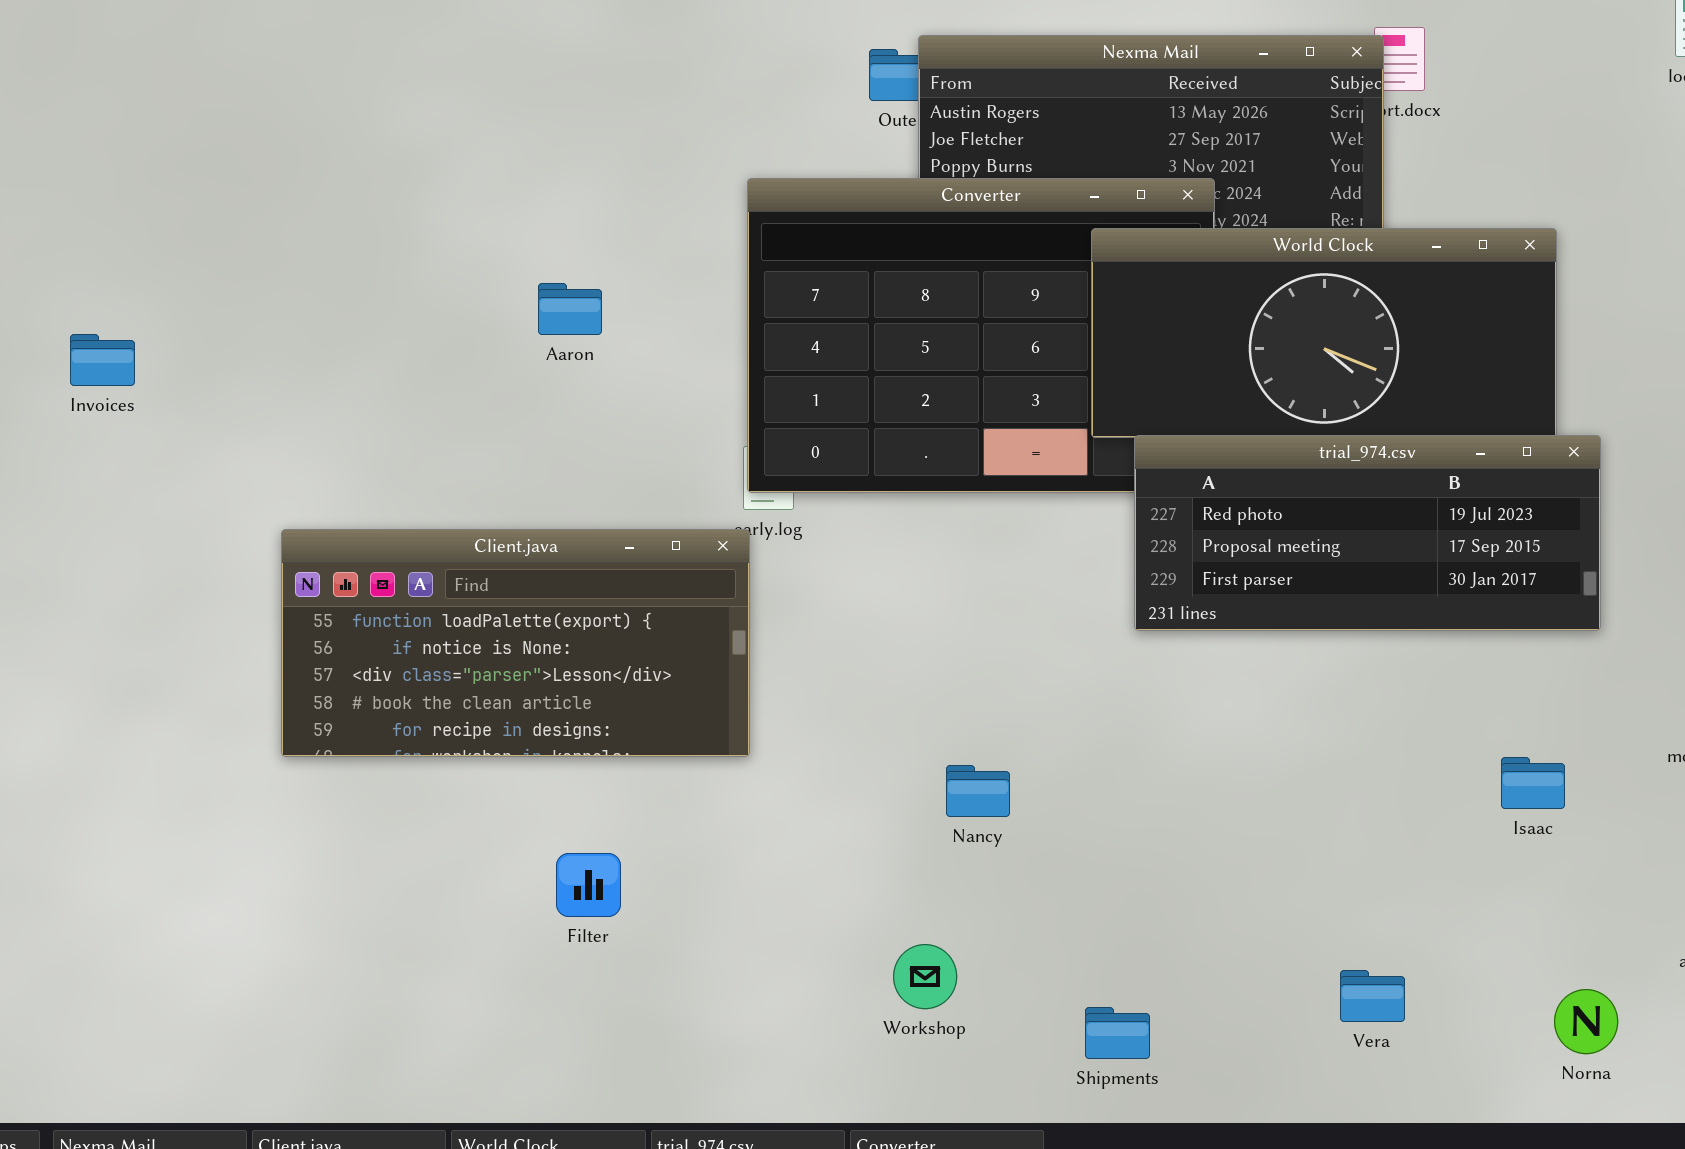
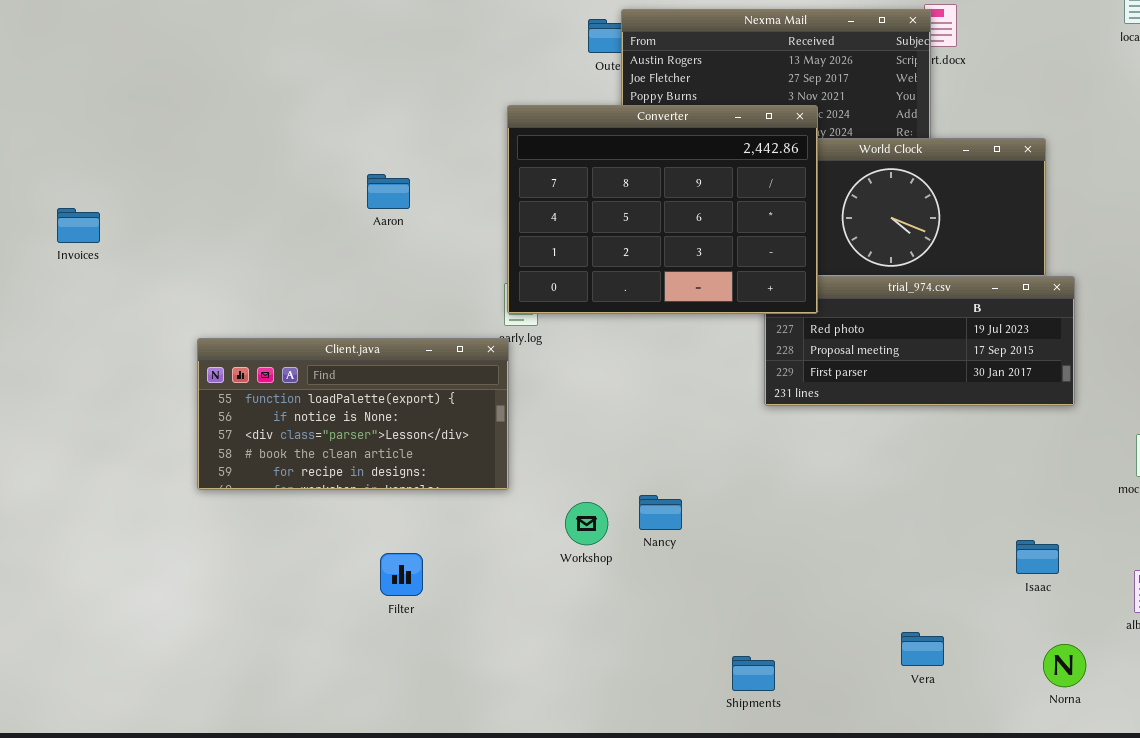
Converter: [747,178,1215,493] -> [507,105,818,314], raised
Isaac: [1501,757,1565,809] -> [1016,540,1059,574], moved
Workshop: [893,944,957,1009] -> [565,502,608,545], moved

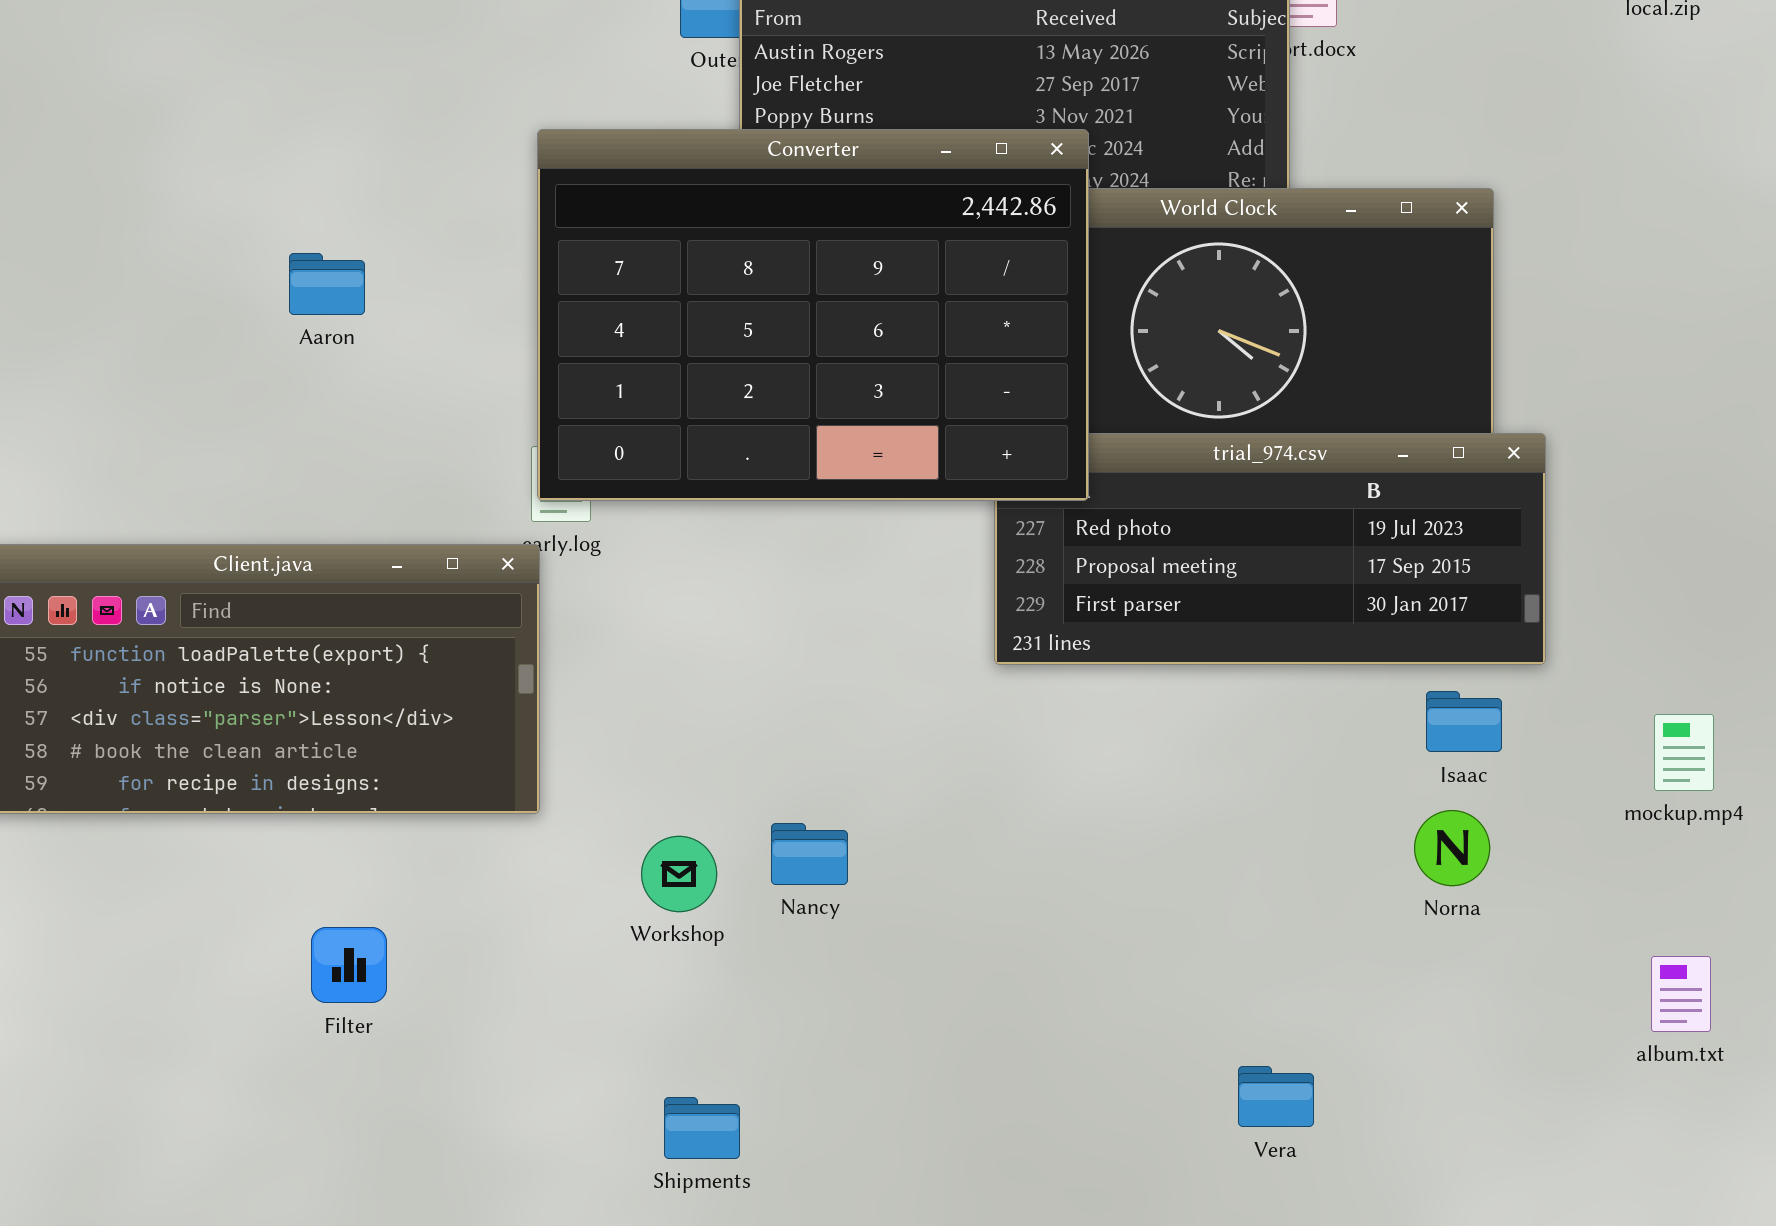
Isaac: [1016,540,1059,574] -> [1426,691,1502,752], moved
Norna: [1043,644,1086,687] -> [1414,810,1490,886], moved
Shipments: [732,656,775,691] -> [664,1097,740,1159], moved

